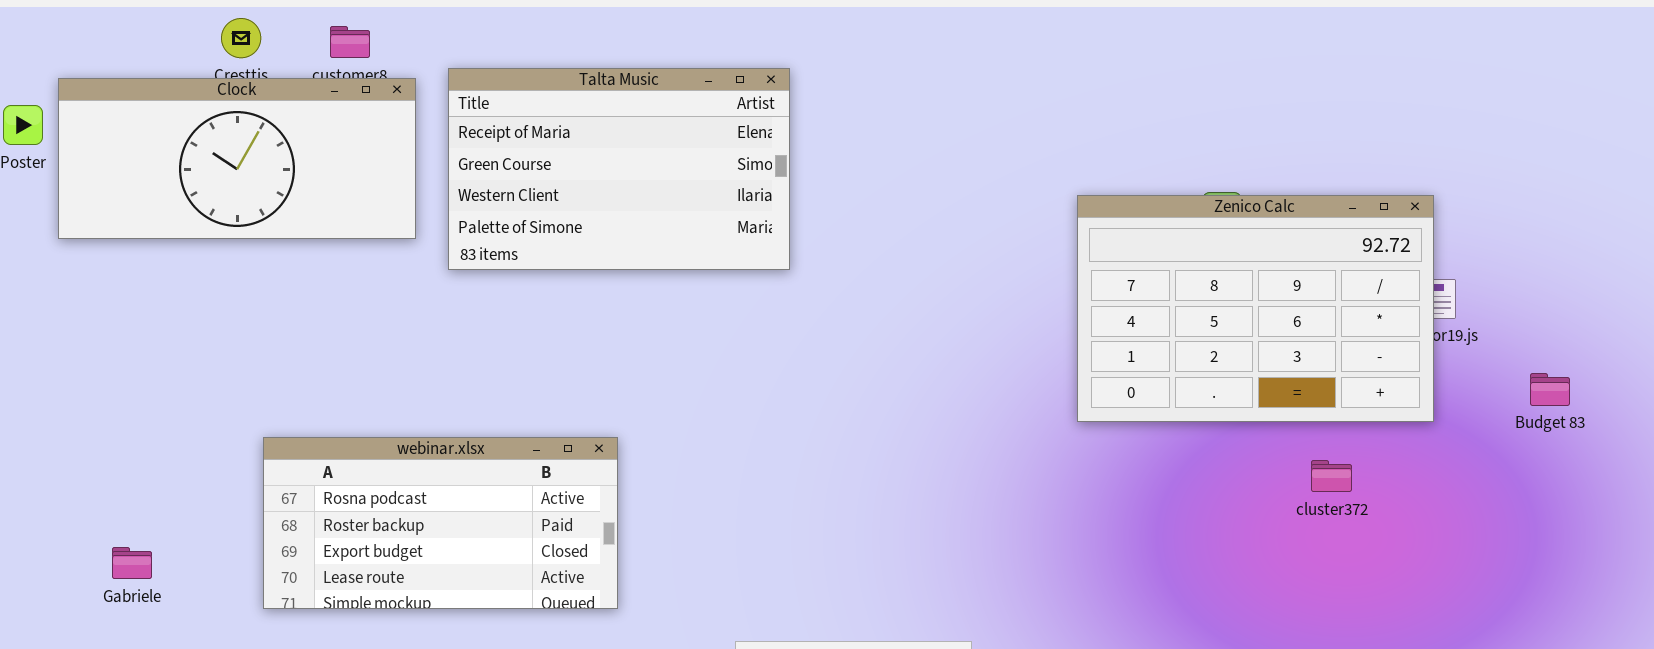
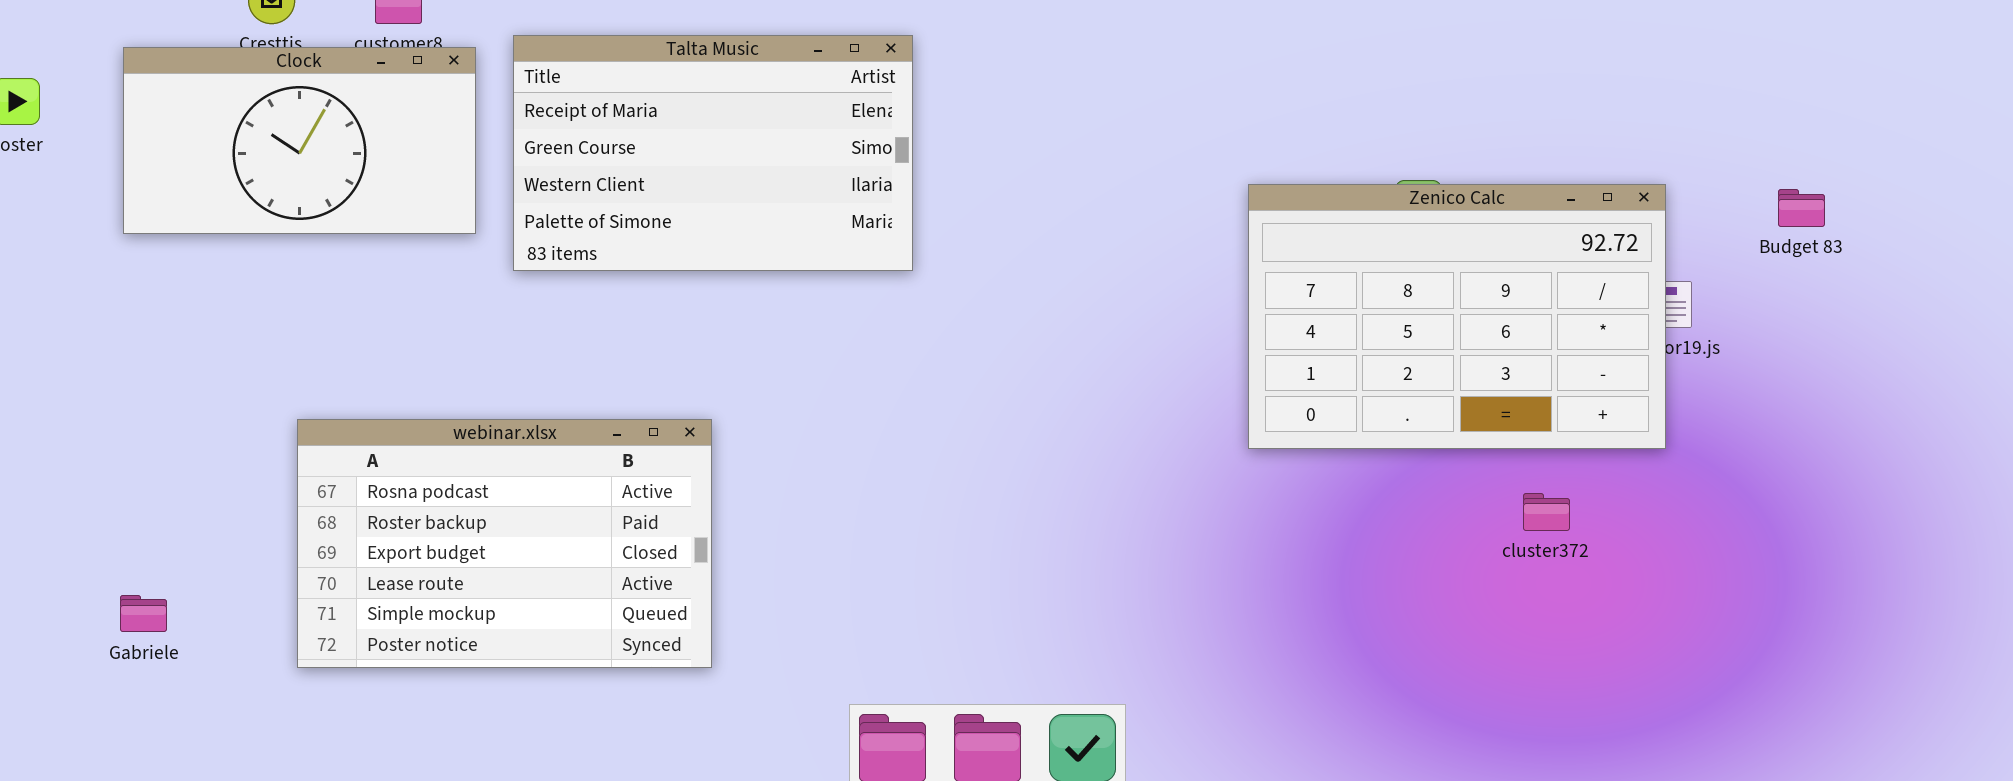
Clock: [58,78,416,239] -> [123,47,476,234], resized
Budget 83: [1530,373,1570,406] -> [1778,189,1825,227], moved
webinar.xlsx: [263,437,618,609] -> [297,419,712,668], resized

